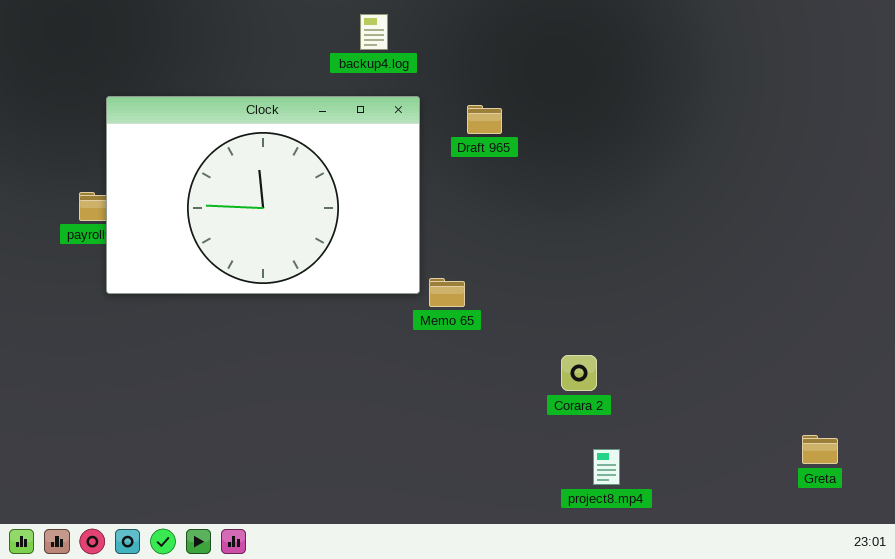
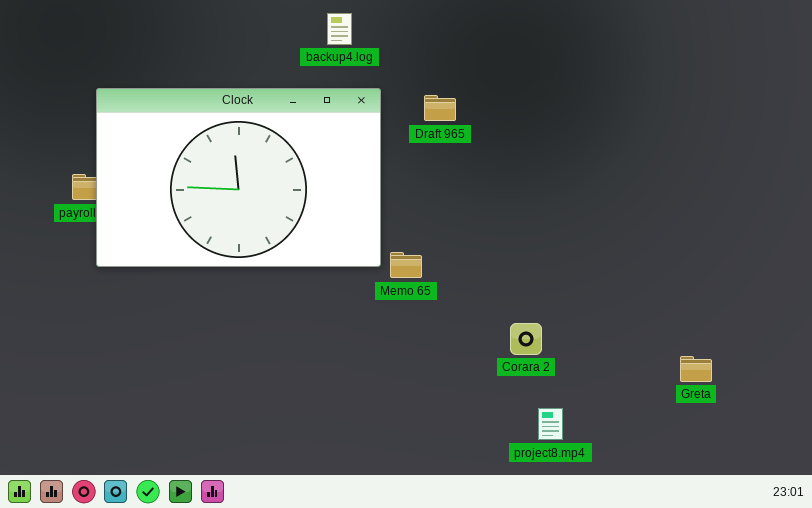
Greta: [802,435,838,464] -> [680,356,712,382], moved

